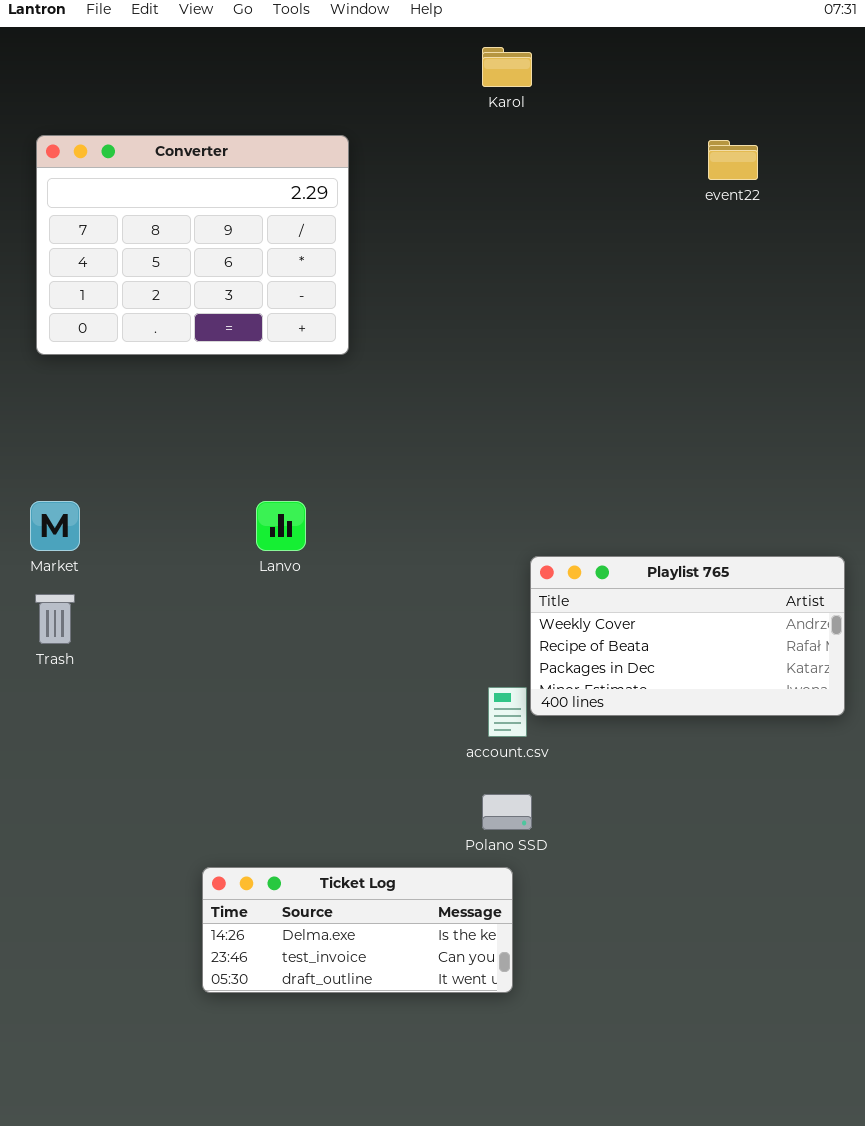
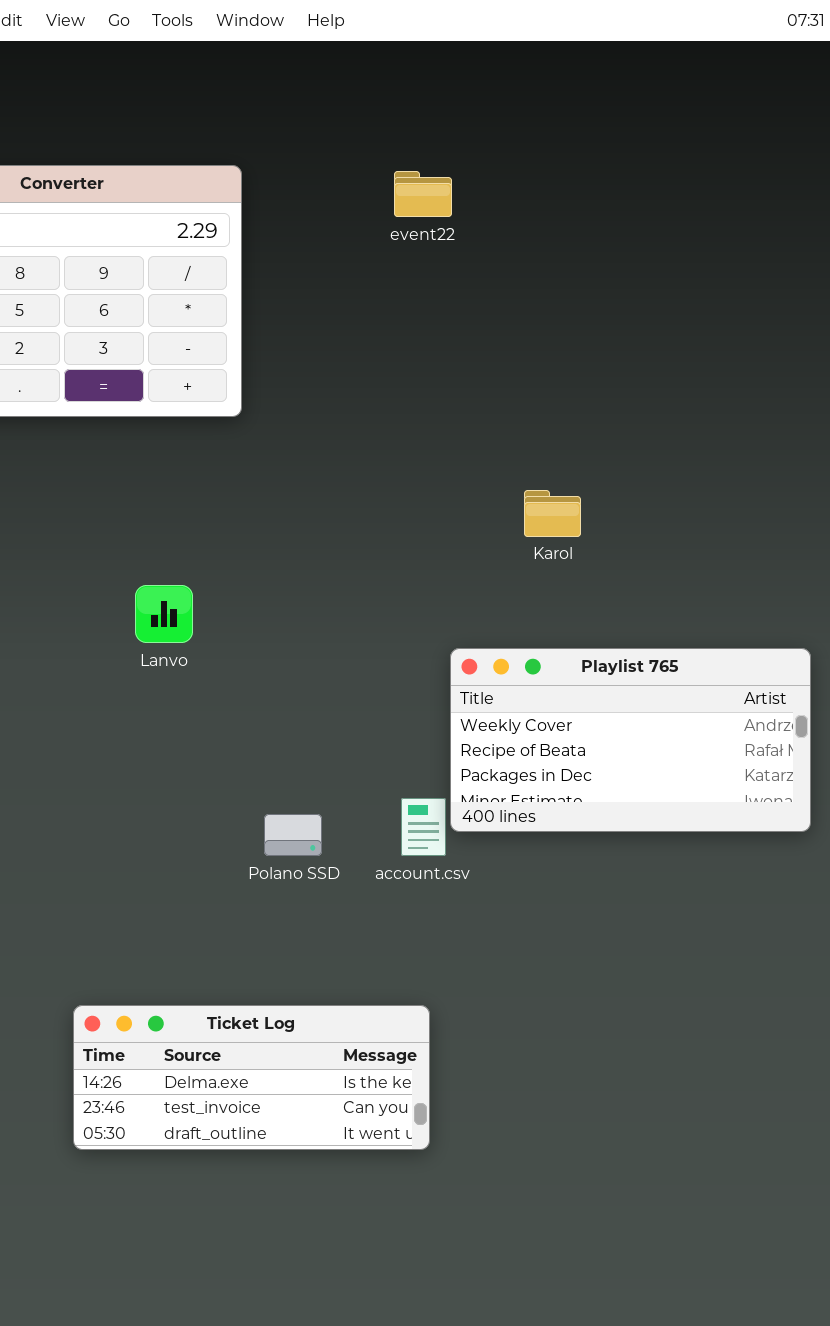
Karol: [482,47,532,87] -> [524,490,581,537], moved
event22: [708,140,758,180] -> [394,171,452,217], moved
Polano SSD: [482,794,532,830] -> [264,814,322,856], moved

